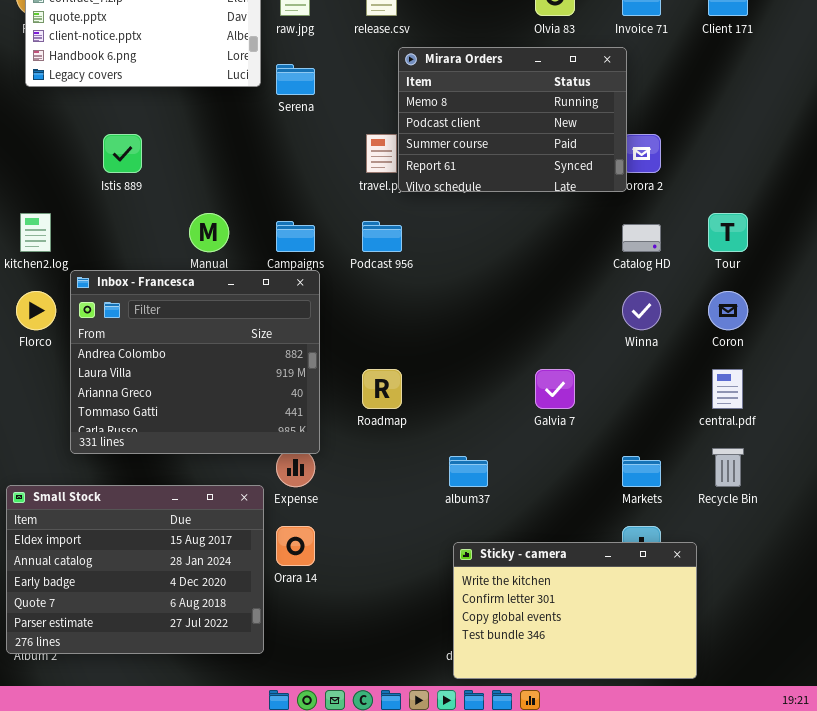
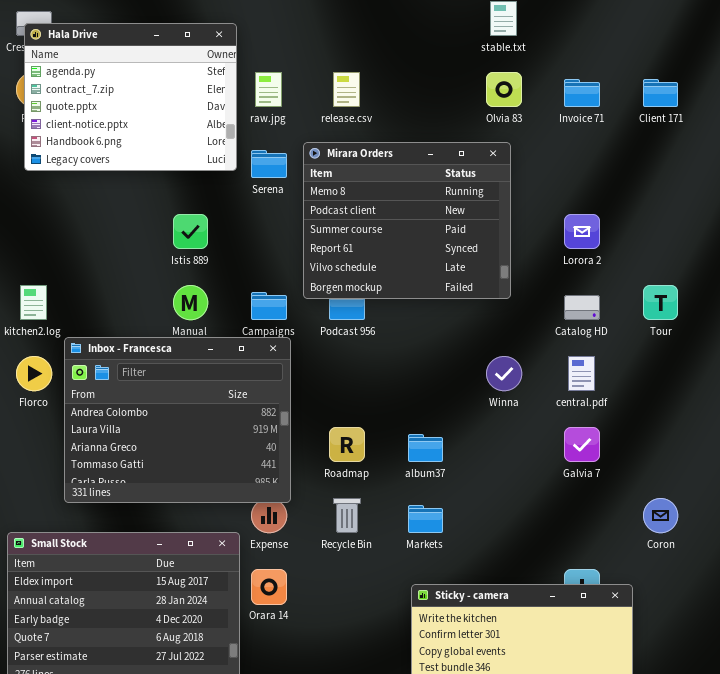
Mirara Orders: [398,47,627,192] -> [303,142,511,299], moved, resized
Istis 889: [103,134,142,173] -> [173,214,208,249], moved
Winna: [622,291,661,330] -> [486,356,522,391], moved
Coron: [708,291,748,330] -> [643,498,678,533], moved
Galvia 7: [535,369,575,409] -> [564,427,600,462], moved
central.pdf: [712,369,743,409] -> [568,356,595,391], moved
Recycle Bin: [712,448,744,487] -> [333,498,361,533], moved
album37: [449,456,488,487] -> [408,434,443,462], moved
Markets: [622,456,661,487] -> [408,505,443,533], moved

